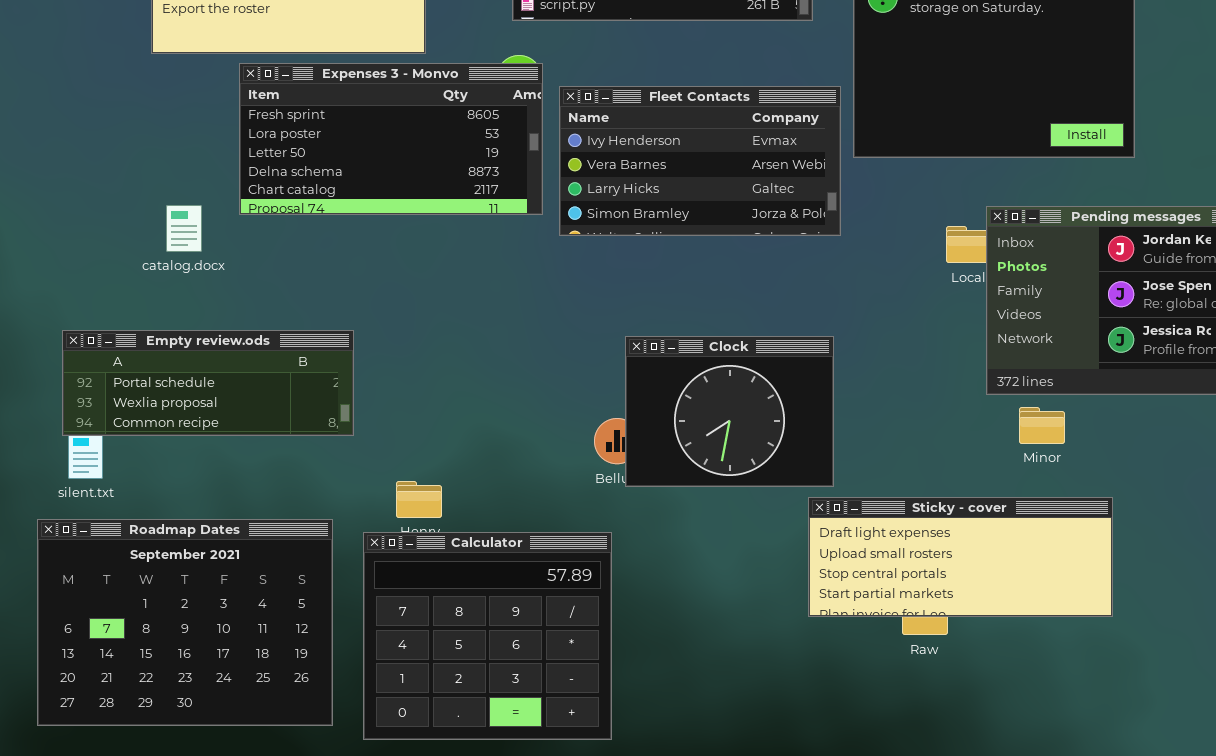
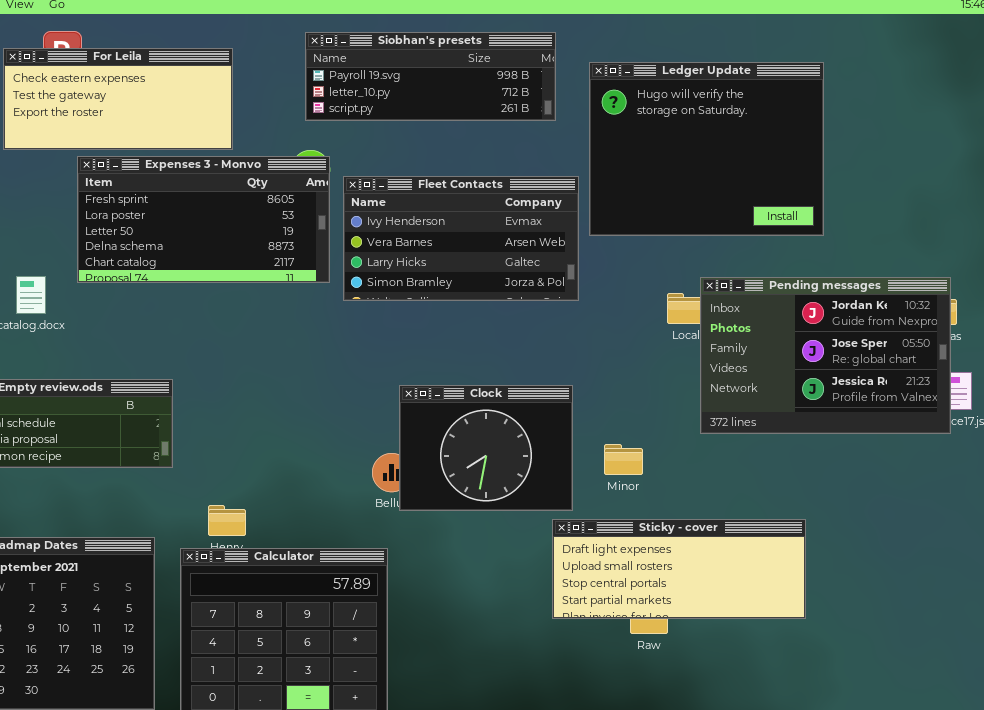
Minor: [1019,407,1065,444] -> [604,444,643,475], moved

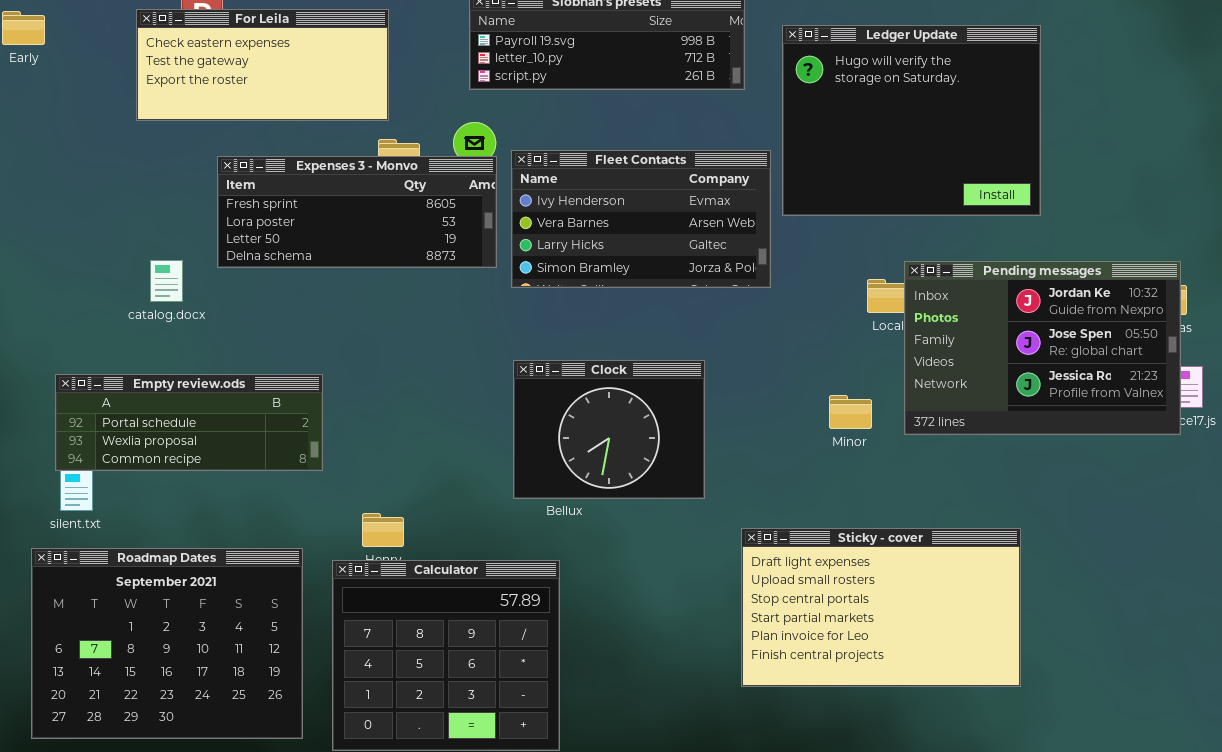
Expenses 3 - Monvo: [77,156,330,283] -> [217,156,497,268], resized
Clock: [399,385,573,511] -> [513,360,705,499], moved
Minor: [604,444,643,475] -> [829,395,872,429], moved
Sticky - cover: [552,519,806,619] -> [741,528,1021,687], resized

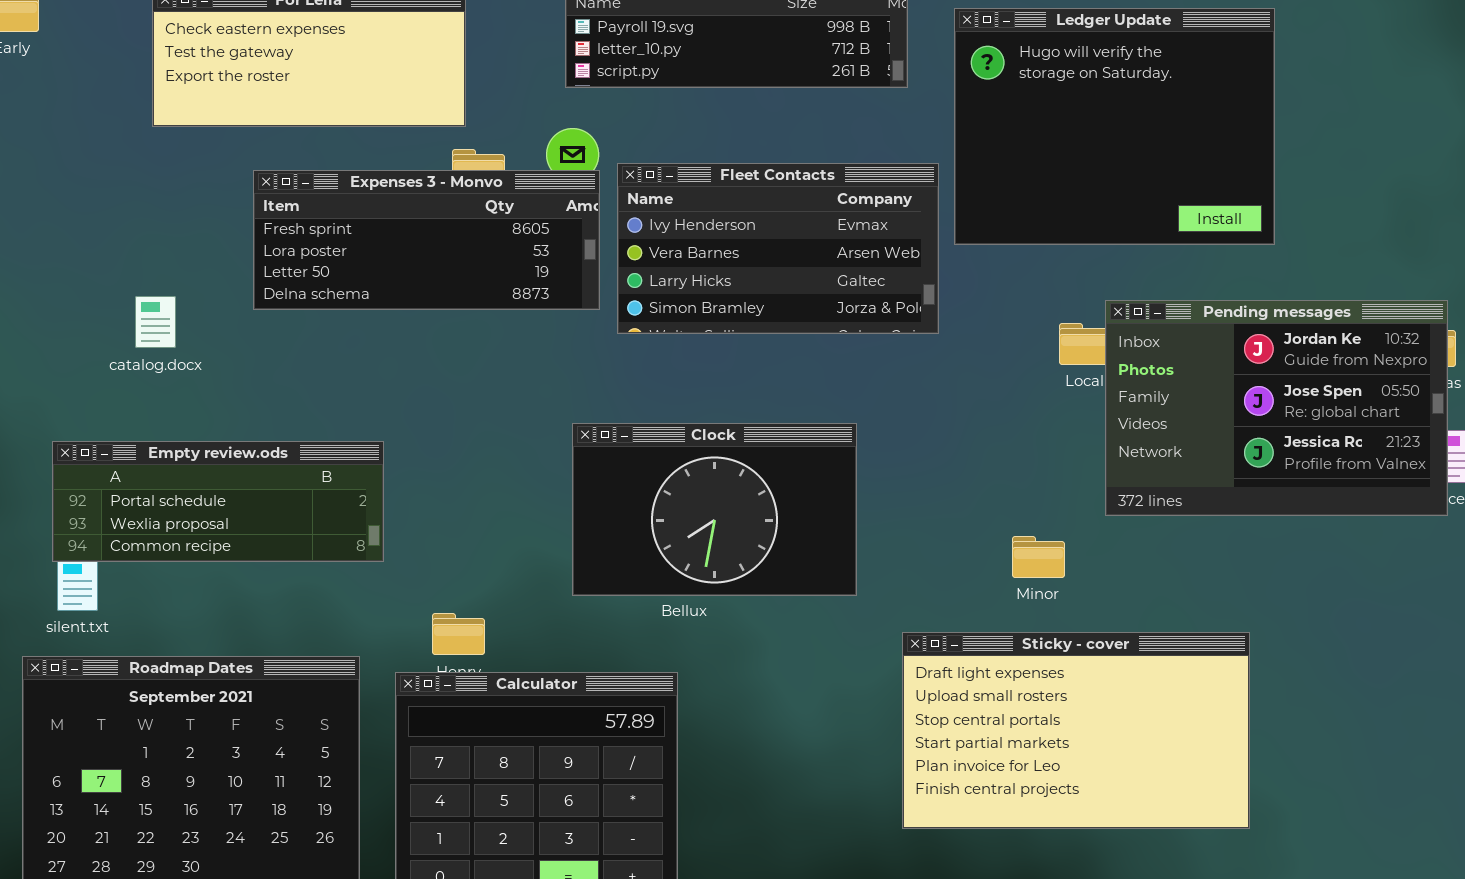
catalog.docx: [150,260,183,302] -> [135,296,176,348], moved
Clock: [513,360,705,499] -> [572,423,857,596], resized
Minor: [829,395,872,429] -> [1012,536,1065,578], moved

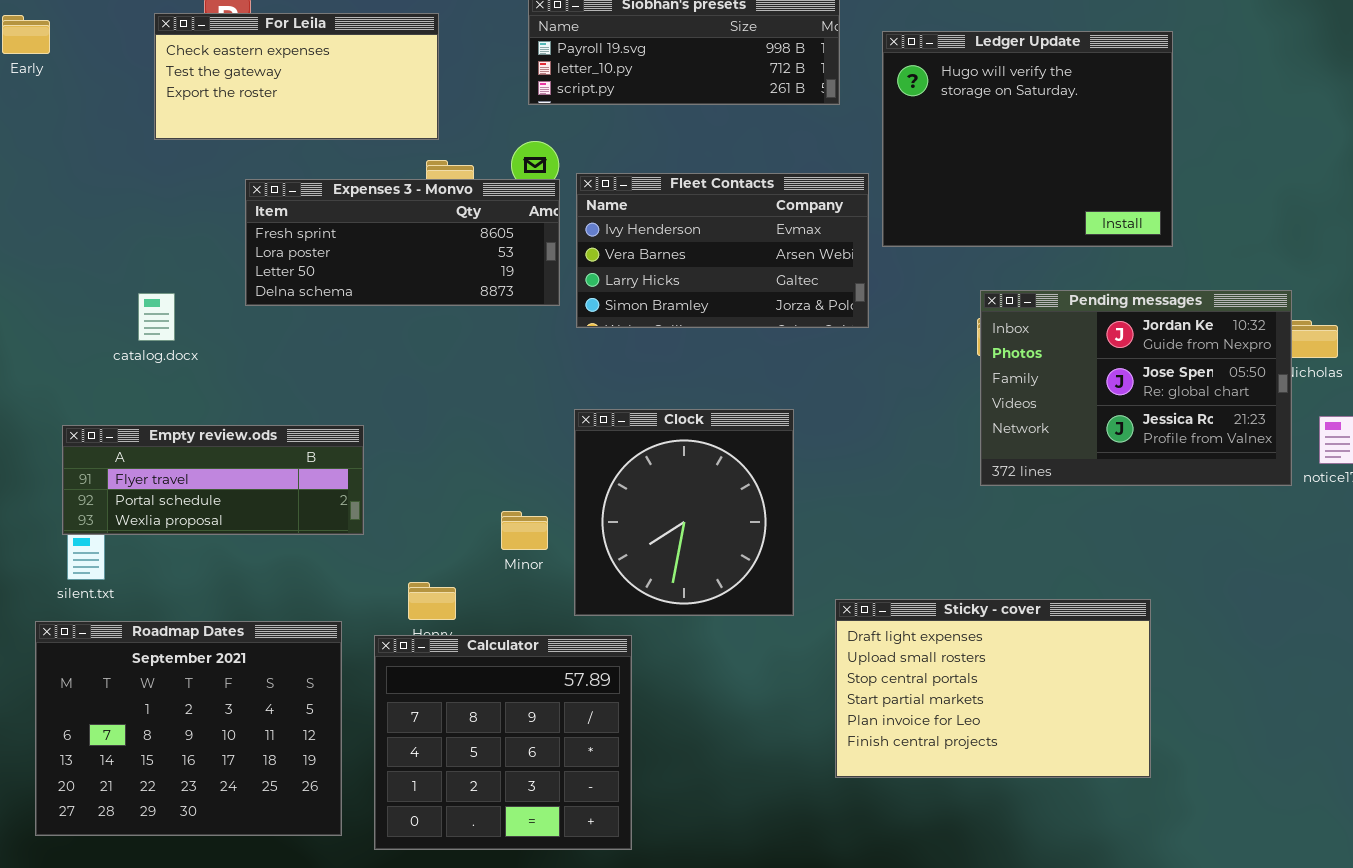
Pending messages: [1105,300,1448,516] -> [980,290,1292,486], moved
Clock: [572,423,857,596] -> [574,409,794,616], resized
Empty review.ods: [52,441,384,562] -> [62,425,364,535], scrolled up 1 row
Minor: [1012,536,1065,578] -> [501,511,548,550], moved

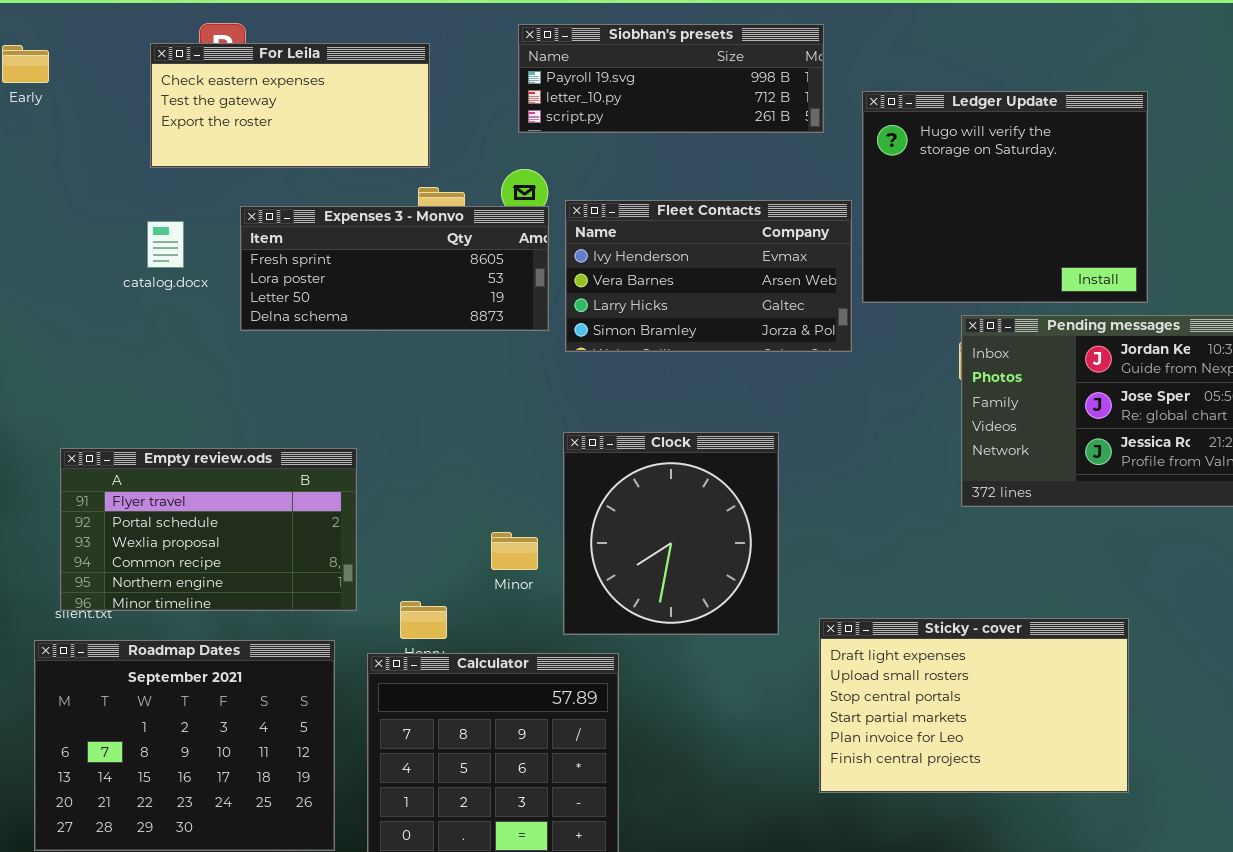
Ledger Update: [882,31,1173,247] -> [862,91,1148,303], moved
catalog.docx: [138,293,175,341] -> [147,221,184,268], moved
Empty review.ods: [62,425,364,535] -> [60,448,357,611], resized

